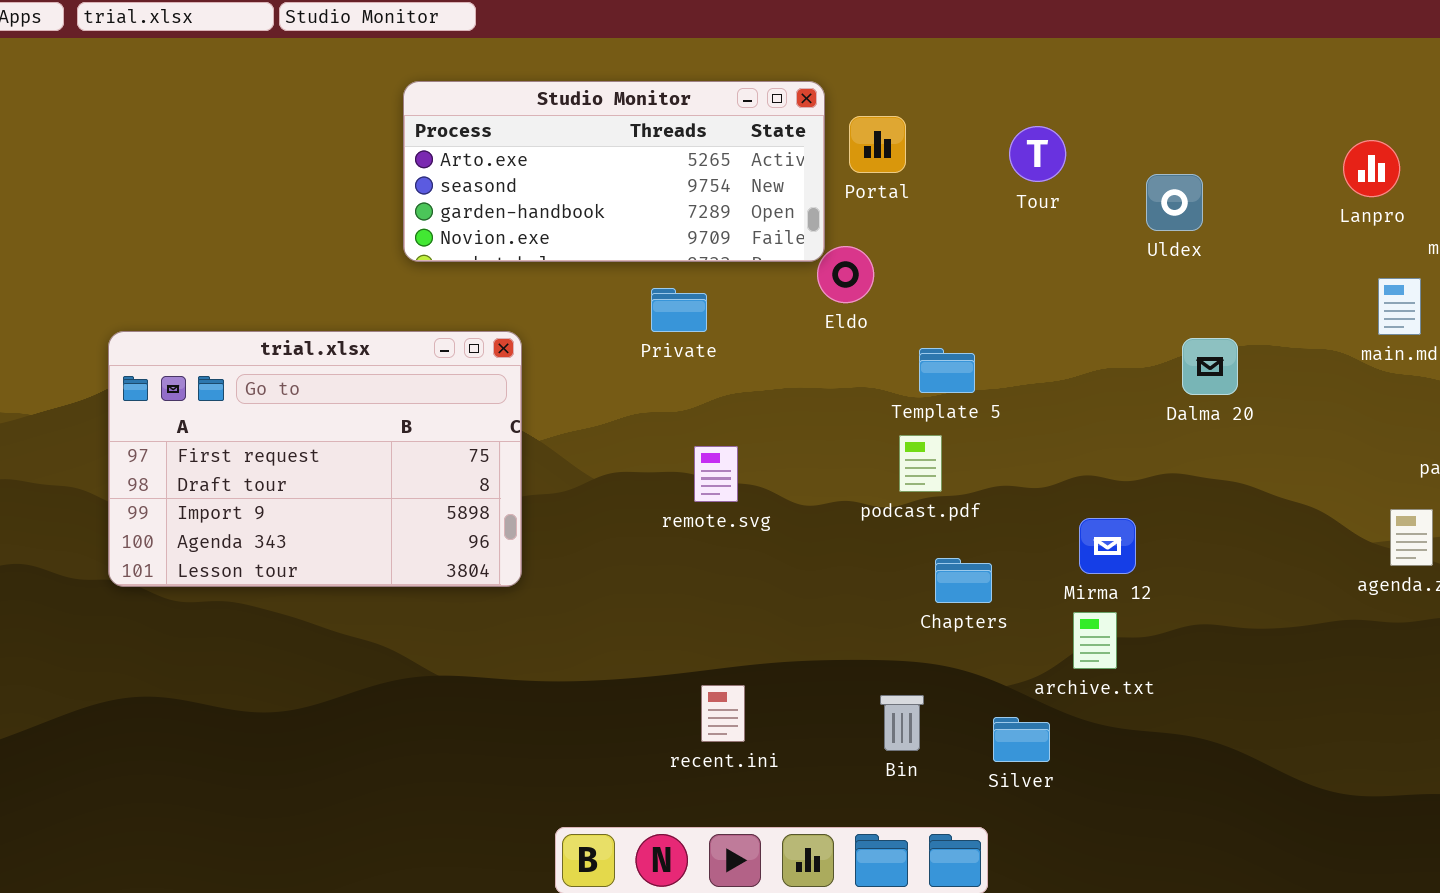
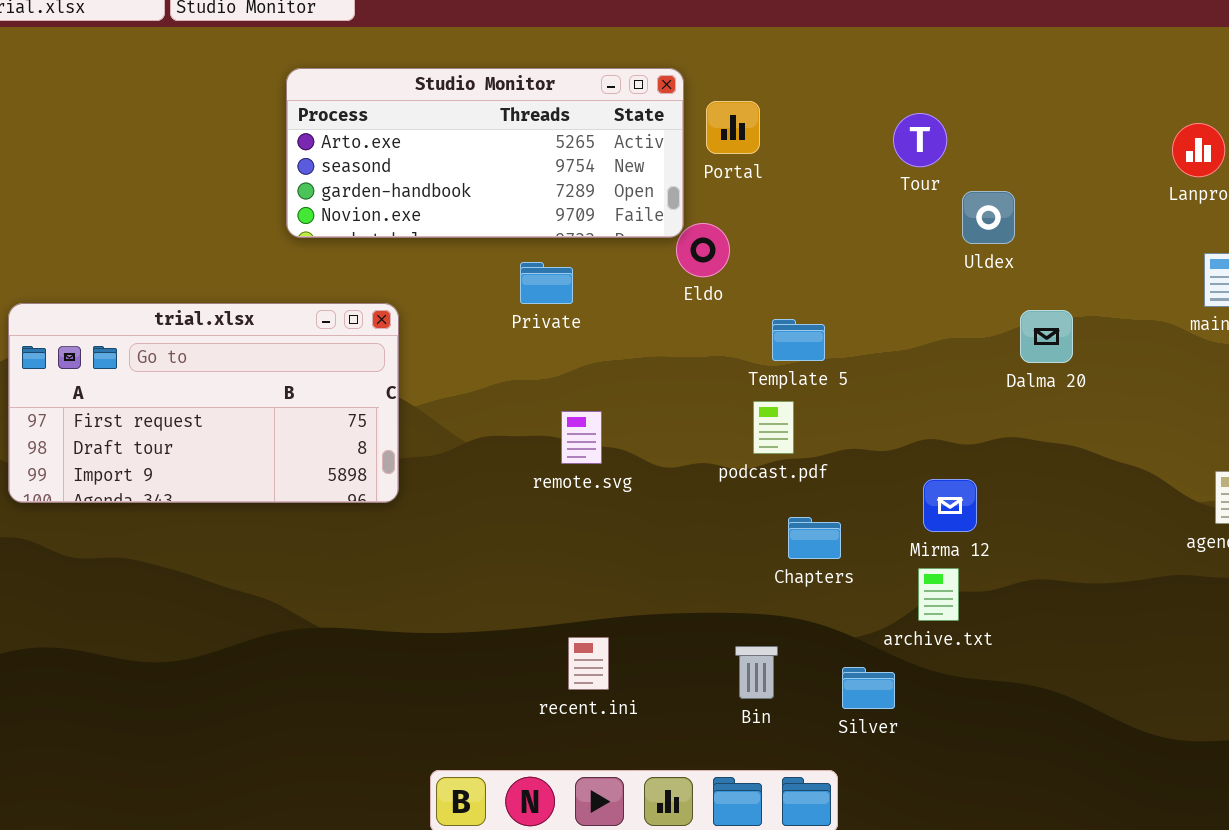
Tour: [1009,126,1066,182] -> [893,113,947,167], moved
Uldex: [1146,174,1203,231] -> [962,191,1015,244], moved
trial.xlsx: [108,331,522,587] -> [8,303,399,503], resized

